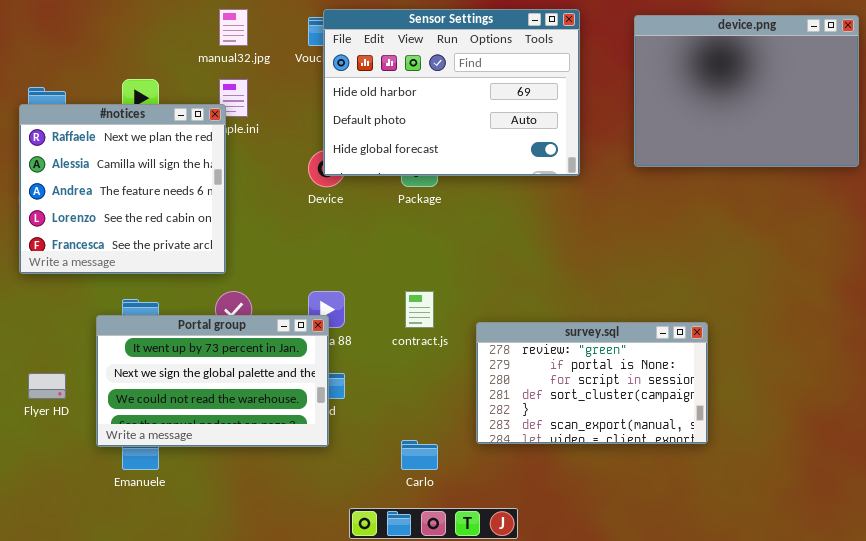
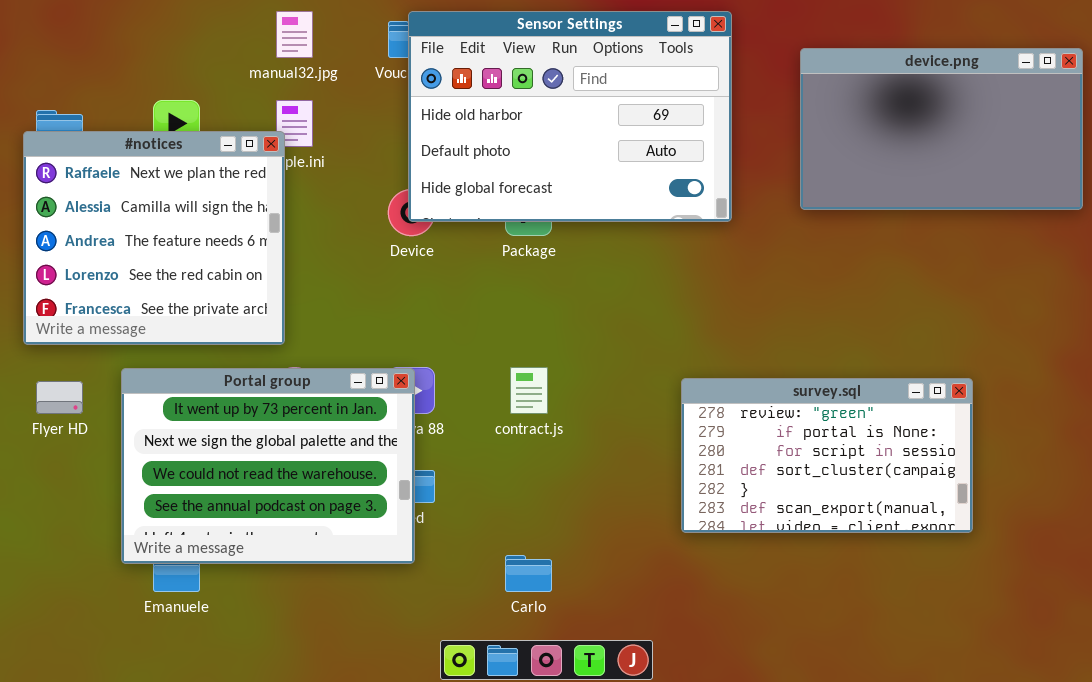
device.png: [634,15,859,167] -> [800,48,1083,210], resized
Portal group: [96,315,329,447] -> [121,368,415,564], resized
survey.sql: [476,322,708,444] -> [681,378,973,533], moved
Flyer HD: [28,373,66,399] -> [36,381,83,414], moved

